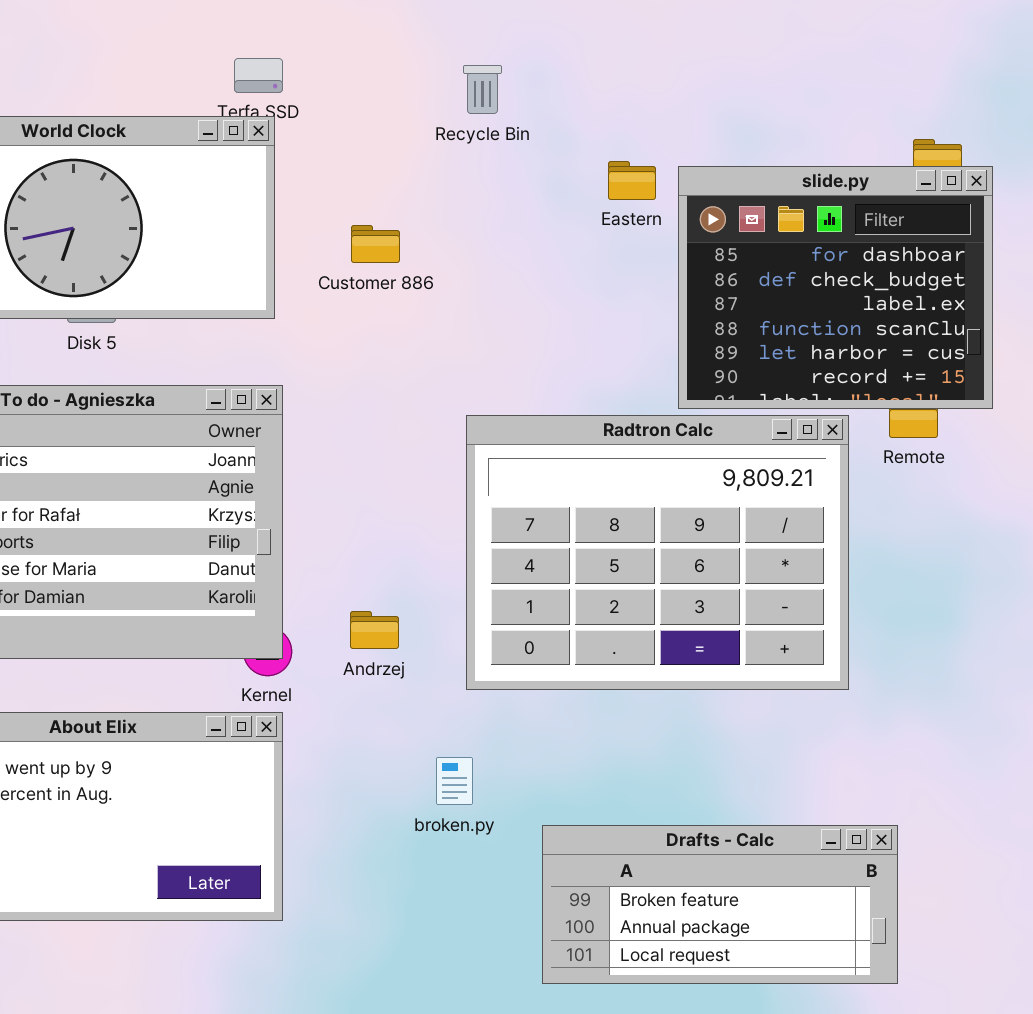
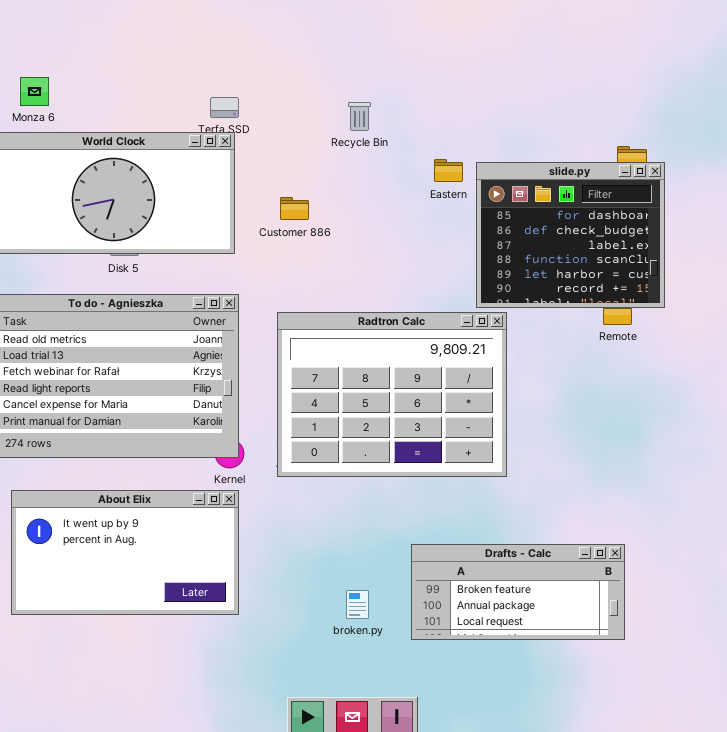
Radtron Calc: [466,415,849,690] -> [277,312,507,477], moved
broken.py: [436,757,473,805] -> [346,590,369,619], moved
Drafts - Calc: [542,825,898,984] -> [411,544,625,640], moved

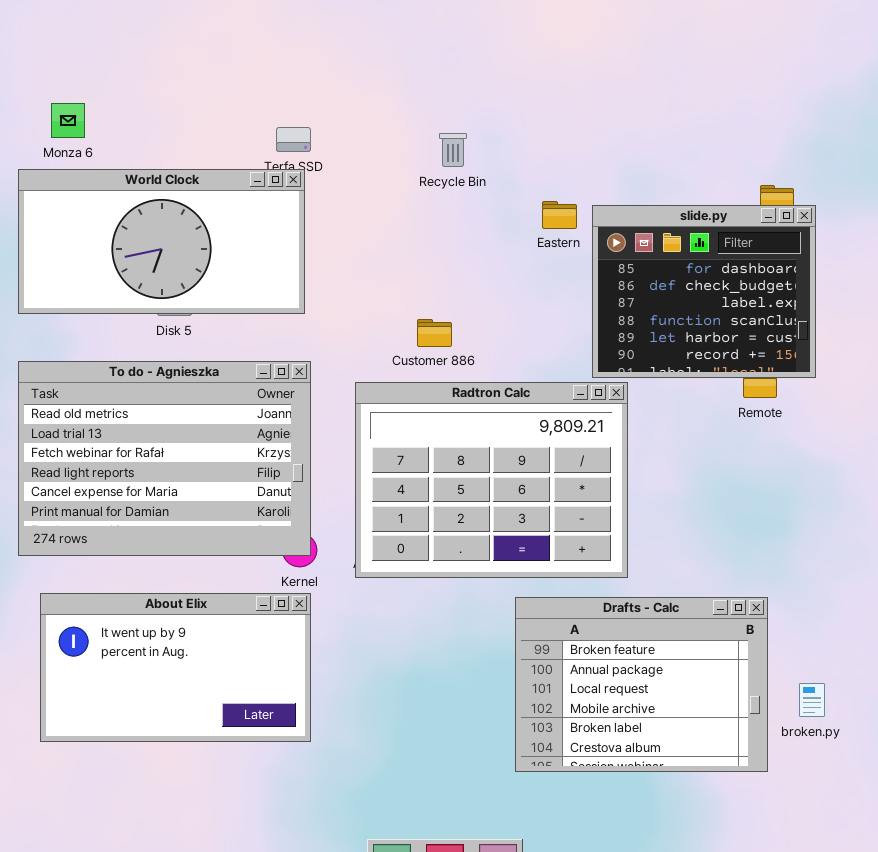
Customer 886: [280,197,309,220] -> [417,319,452,347], moved
Drafts - Calc: [411,544,625,640] -> [515,597,768,772], resized
broken.py: [346,590,369,619] -> [799,683,825,717], moved

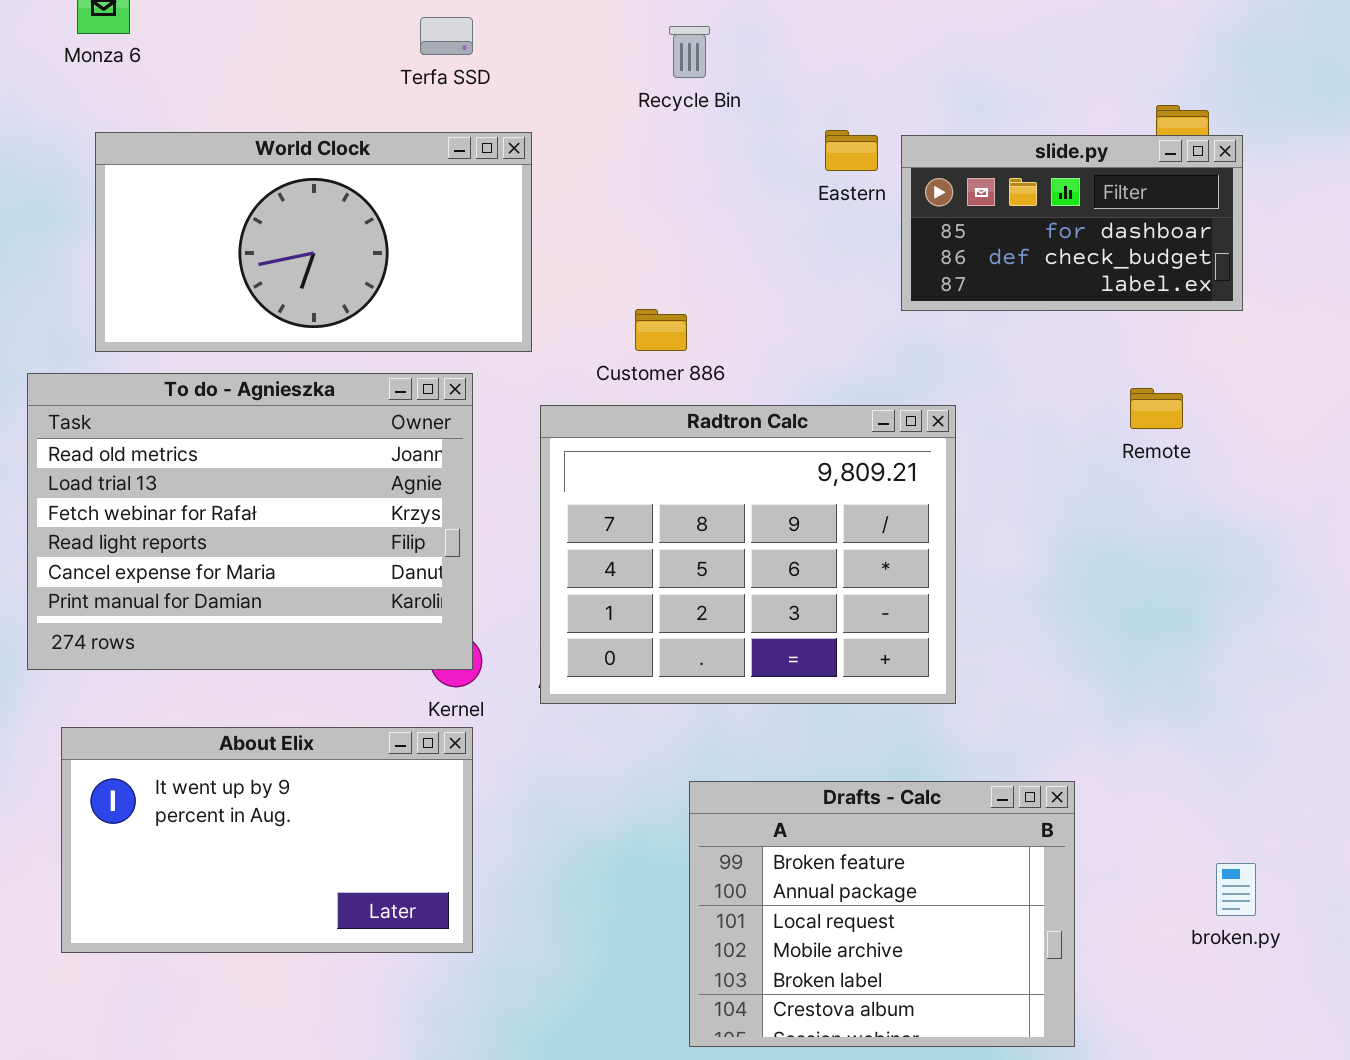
World Clock: [18,169,305,314] -> [95,132,532,352], moved
slide.py: [592,205,816,378] -> [901,135,1243,311], resized
Drafts - Calc: [515,597,768,772] -> [689,781,1075,1047], moved

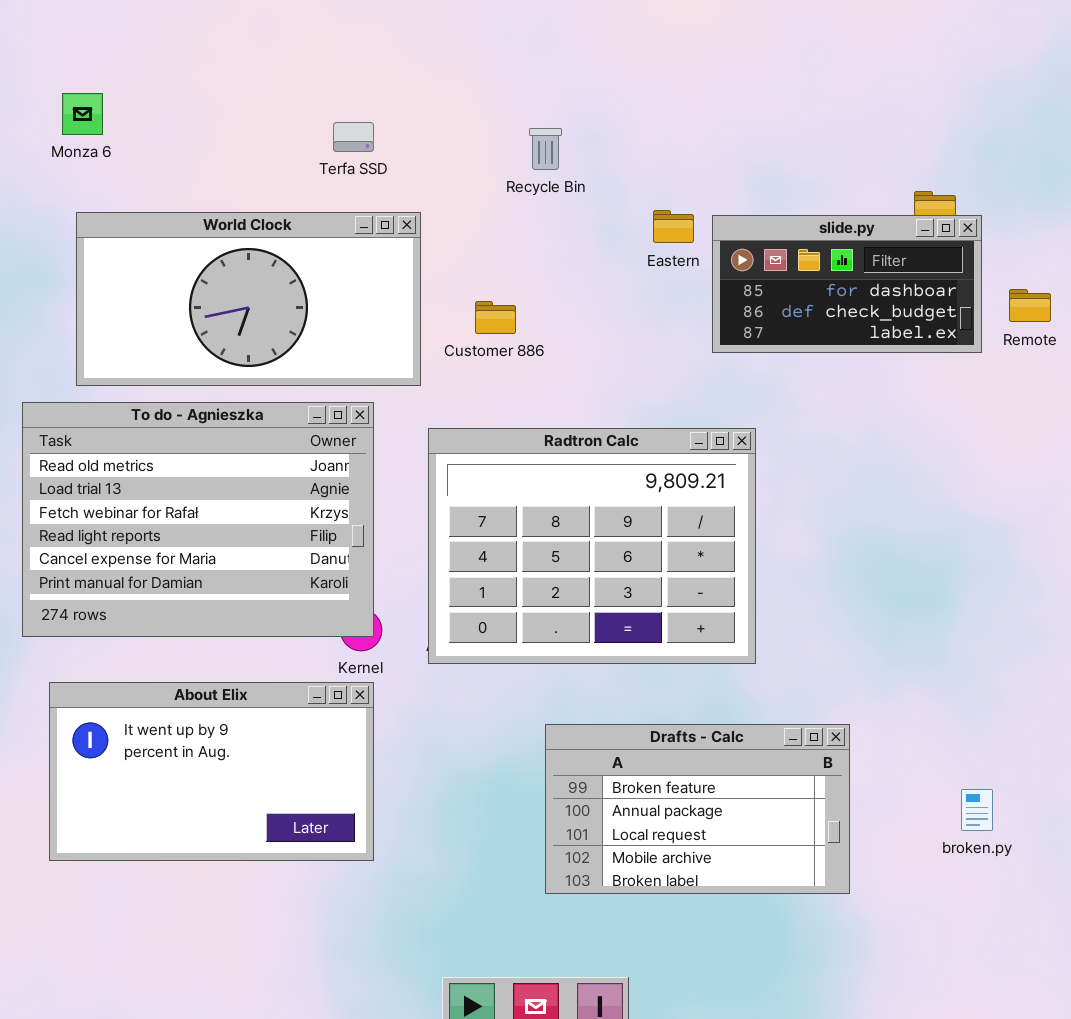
Customer 886: [635,309,687,351] -> [475,301,516,334], moved
Remote: [1130,388,1183,429] -> [1009,289,1051,322], moved
Drafts - Calc: [689,781,1075,1047] -> [545,724,850,894], resized

